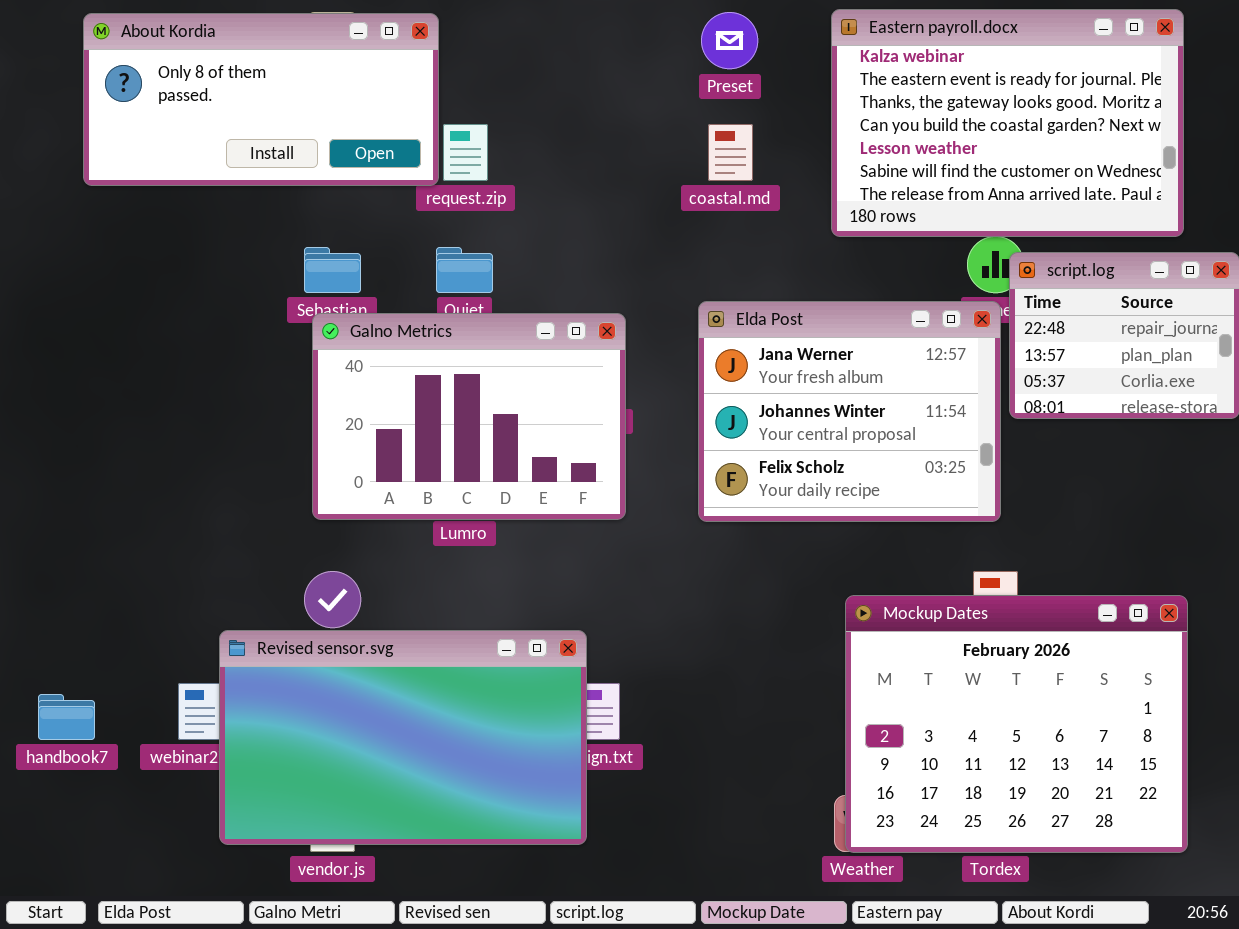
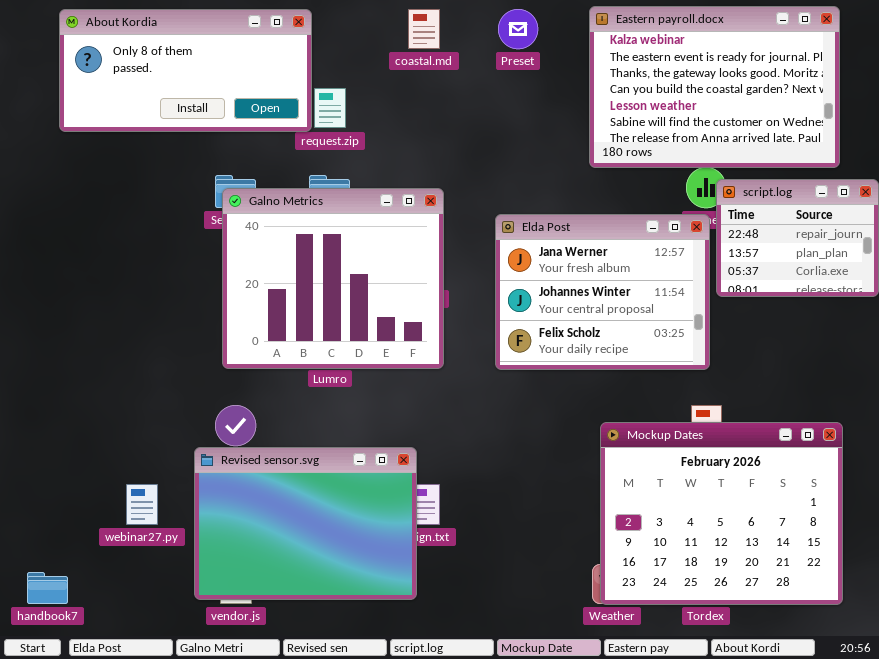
coastal.md: [708,124,753,181] -> [408,9,440,49], moved
Galno Metrics: [312,313,626,520] -> [222,188,444,369], resized
Revised sensor.svg: [219,630,587,845] -> [194,447,417,600], resized
handbook7: [38,694,95,740] -> [27,572,68,604], moved

